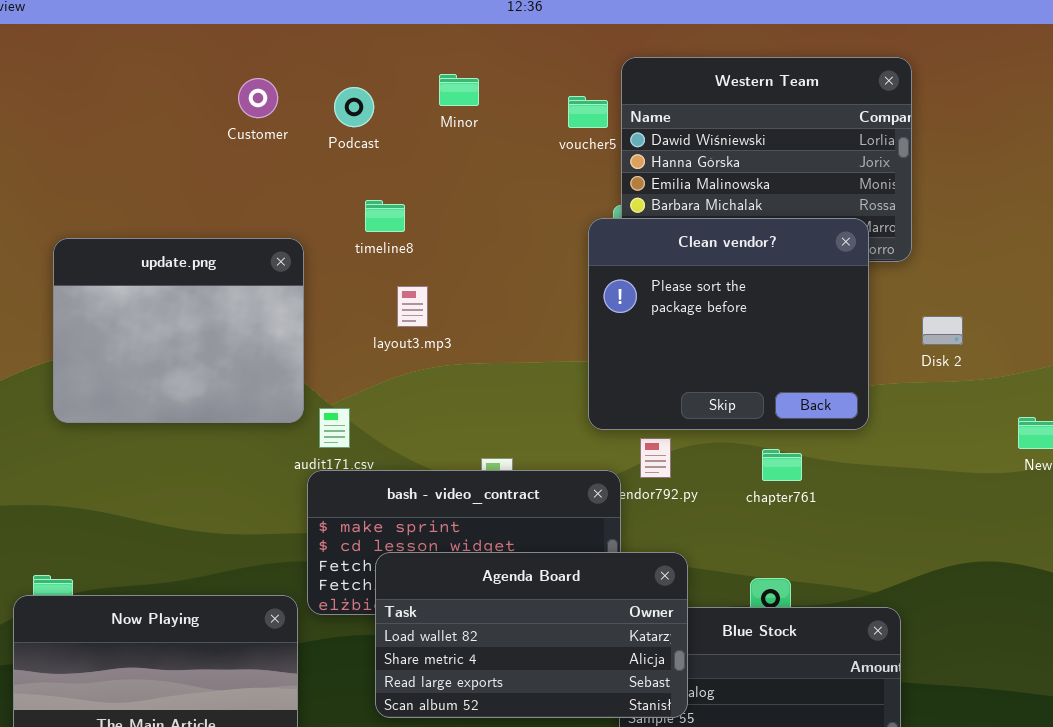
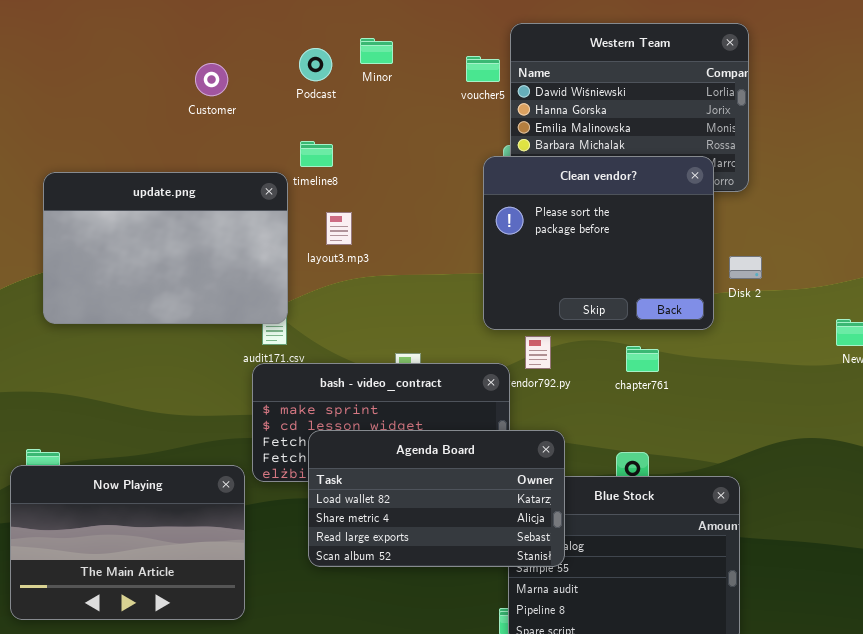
Customer: [238,78,278,118] -> [195,63,228,96], moved
Podcast: [334,87,374,127] -> [299,48,332,81], moved
update.png: [53,238,304,423] -> [43,172,288,324], resized
Disk 2: [922,316,963,345] -> [729,256,762,279], moved

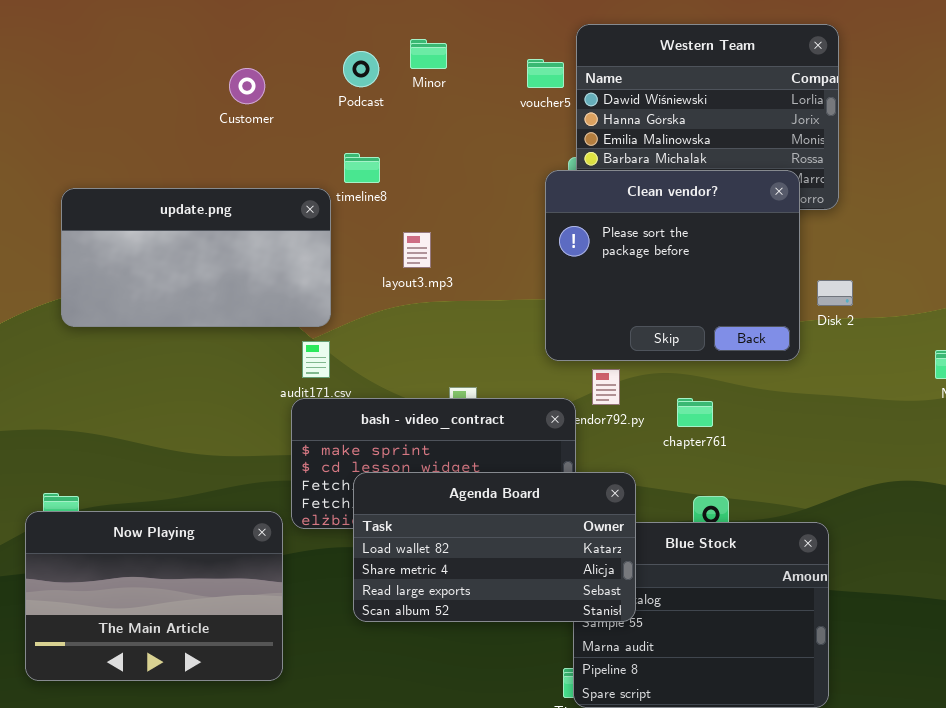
update.png: [43,172,288,324] -> [61,188,331,327], resized
layout3.mp3: [326,212,352,245] -> [403,232,431,268], moved
chapter761: [626,346,659,372] -> [677,398,713,427], moved

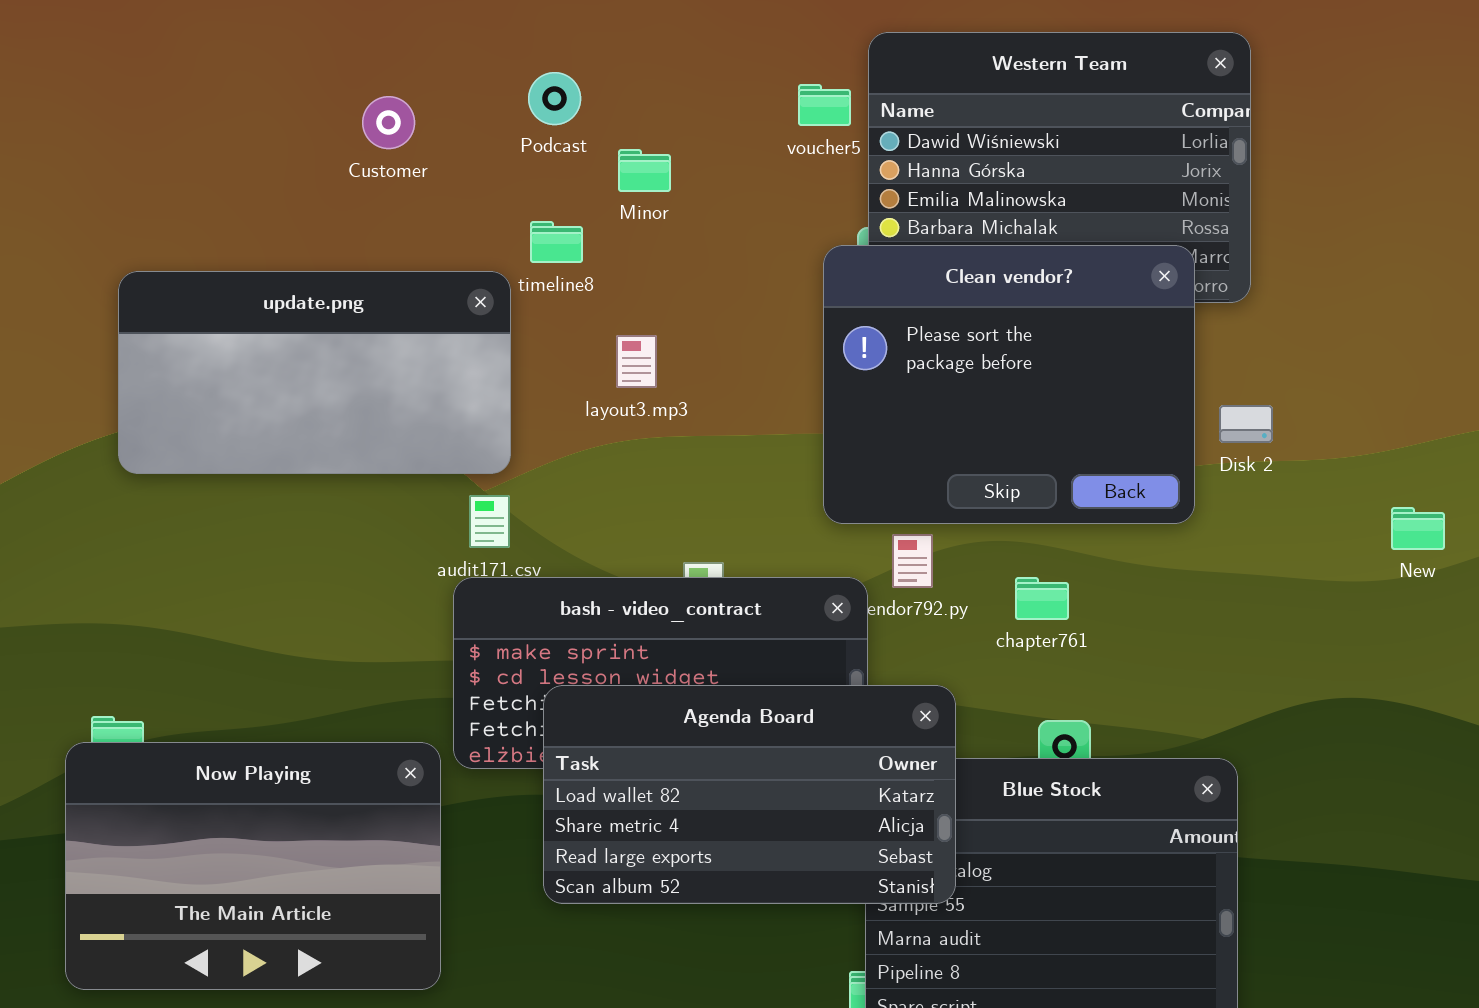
Minor: [410,39,447,69] -> [618,149,671,192], moved

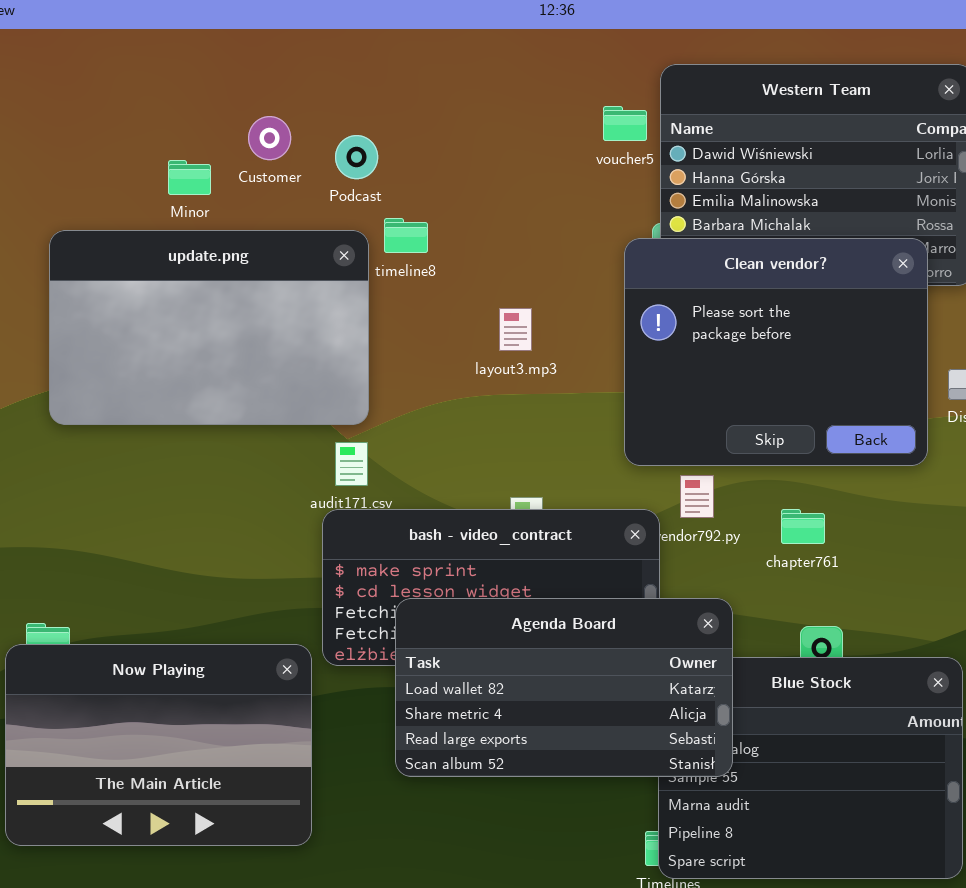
Podcast: [528,72,581,125] -> [335,135,378,179], moved
Minor: [618,149,671,192] -> [168,160,211,195], moved
update.png: [118,271,511,474] -> [49,230,369,425], resized
layout3.mp3: [616,335,657,388] -> [499,308,532,351], moved

